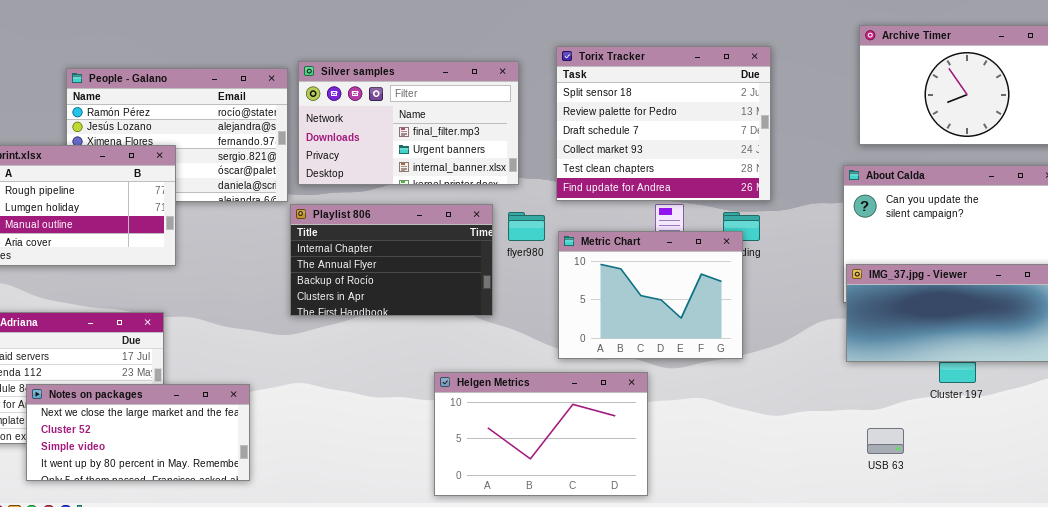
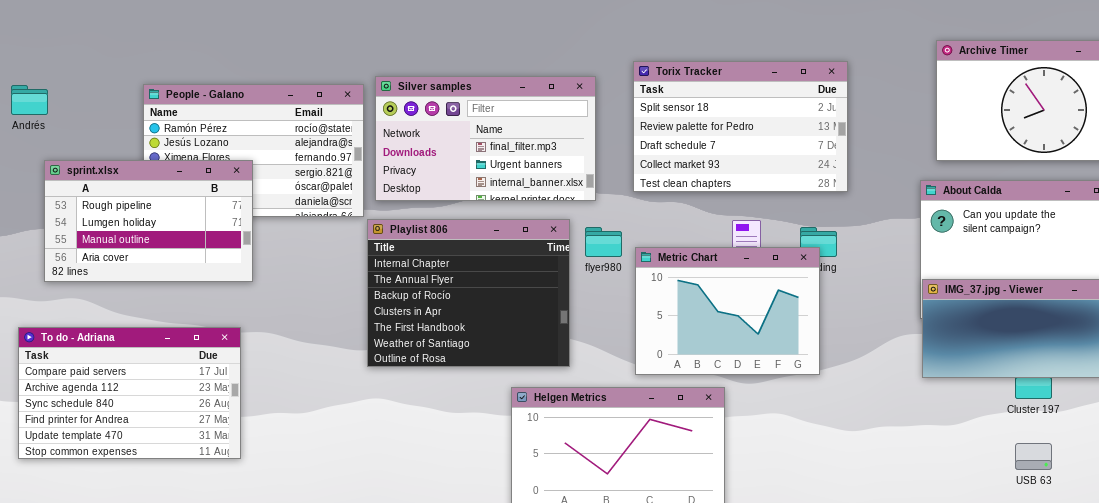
Torix Tracker: [556,46,771,201] -> [633,61,848,192], resized
Playlist 806: [290,204,493,316] -> [367,219,570,367], resized
Notes on packages: [26,384,250,481] -> none, closed
USB 63: [867,428,904,454] -> [1015,443,1052,470], moved

